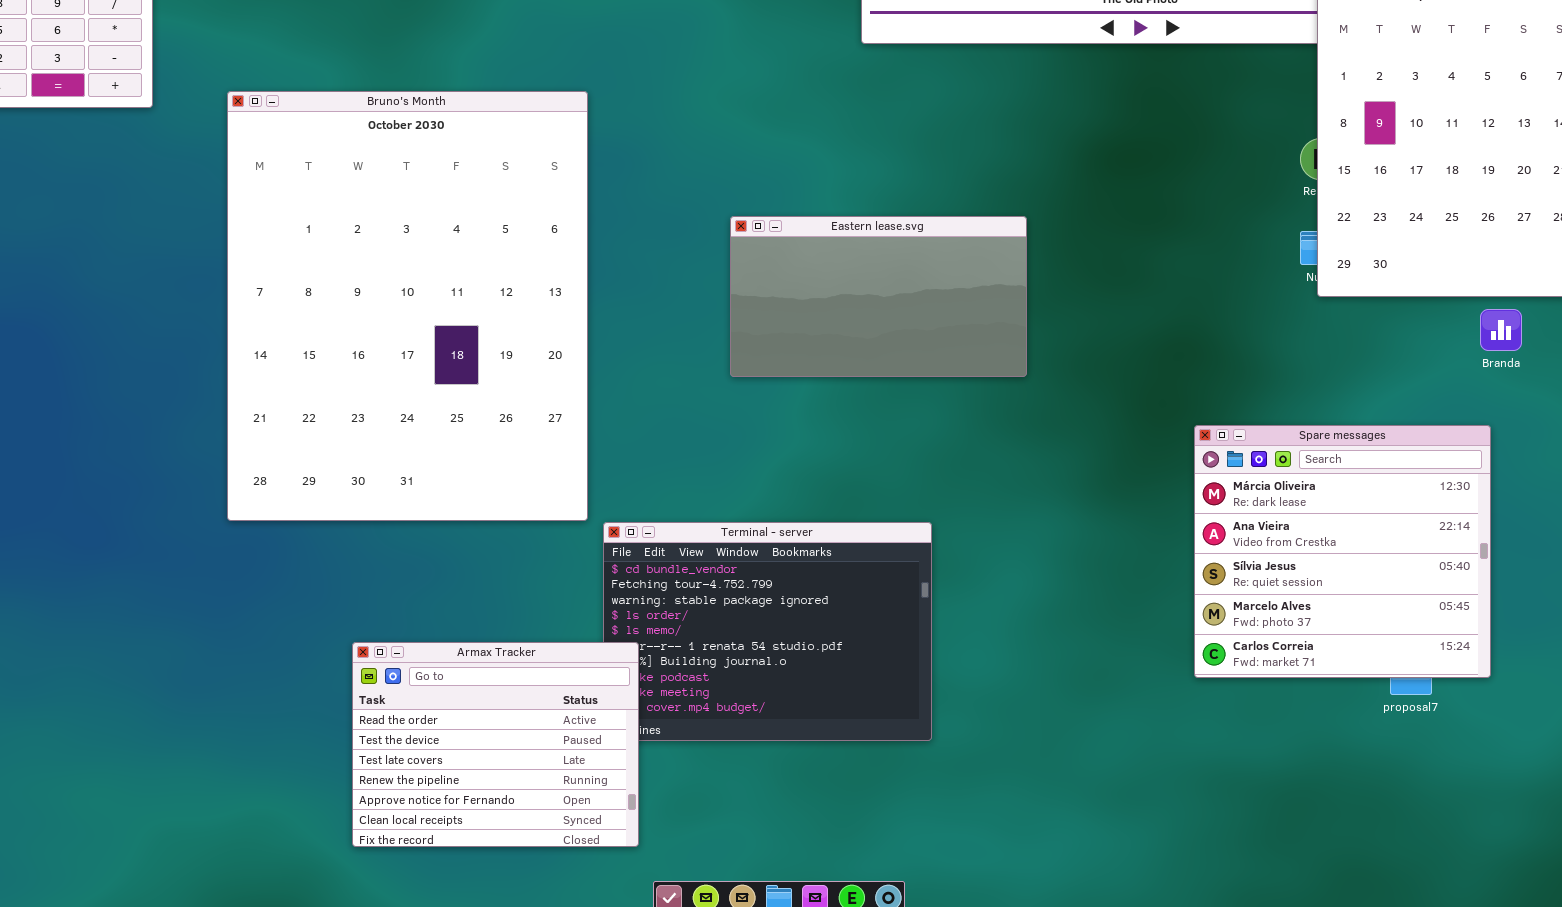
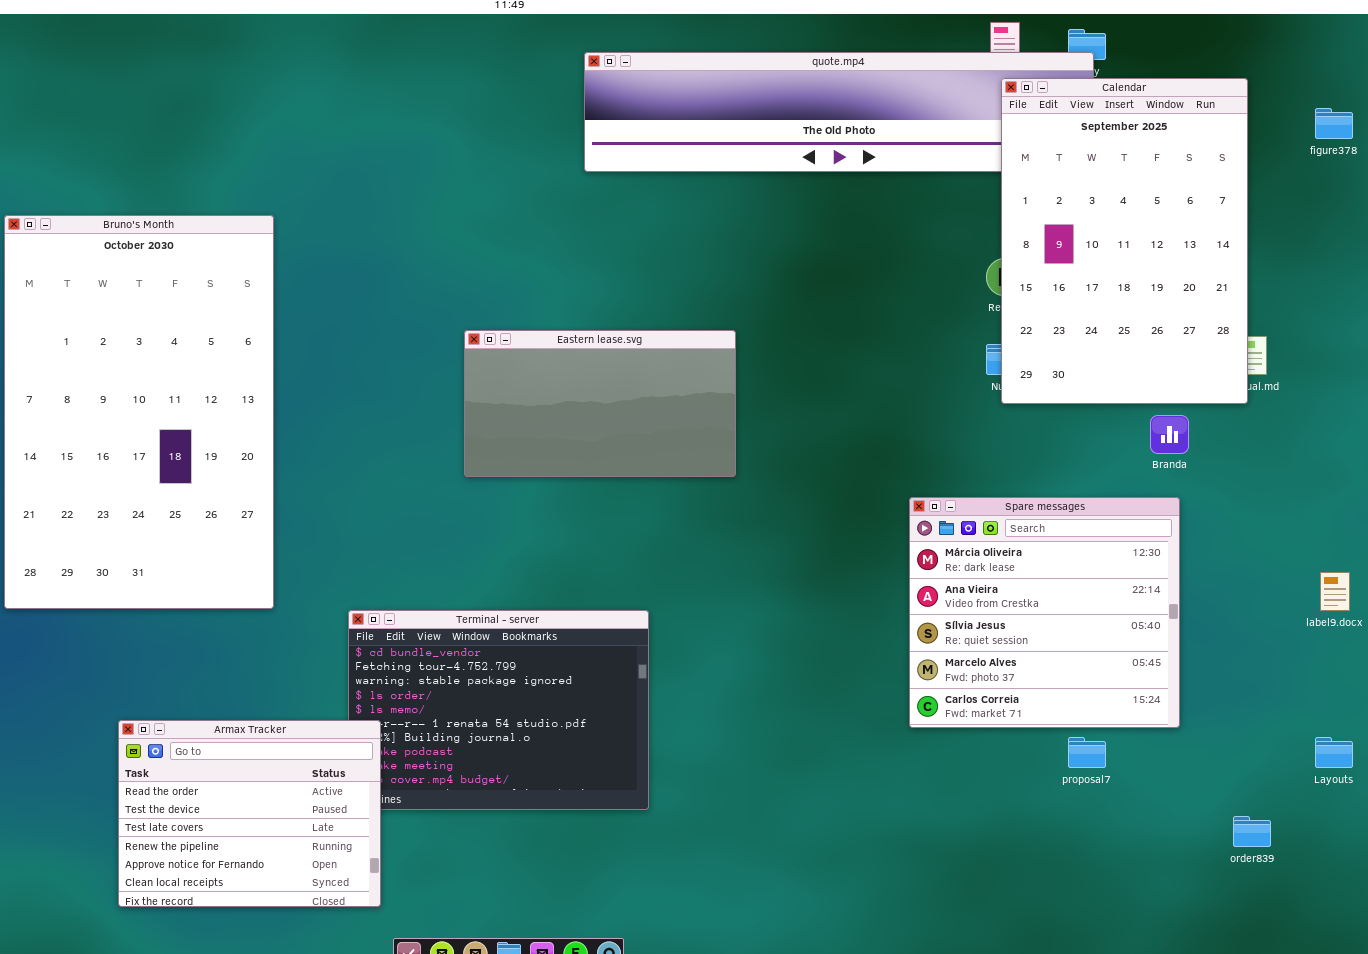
Bruno's Month: [227,91,588,521] -> [4,215,274,609], resized
Spare messages: [1194,425,1491,678] -> [909,497,1180,728], moved

